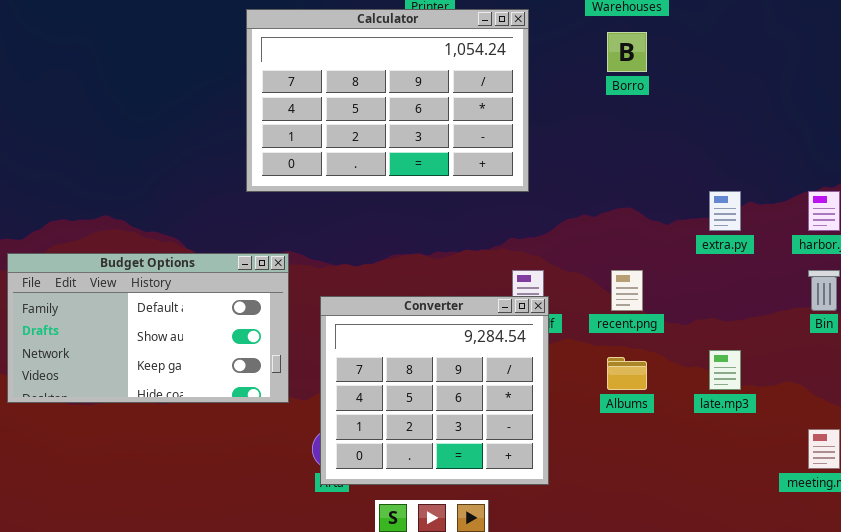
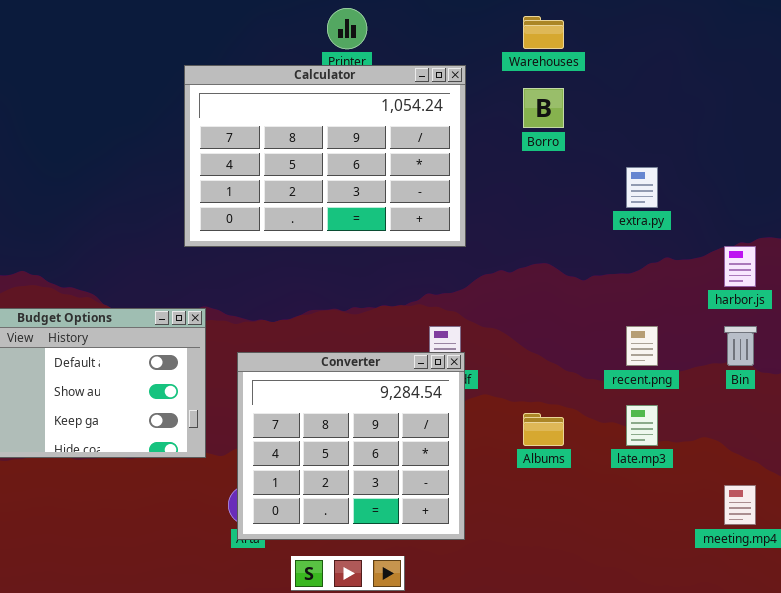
Calculator: [246,9,529,192] -> [184,65,466,247], moved
extra.py: [709,191,741,231] -> [626,167,658,208], moved
recent.png: [611,270,643,311] -> [626,326,658,366], moved

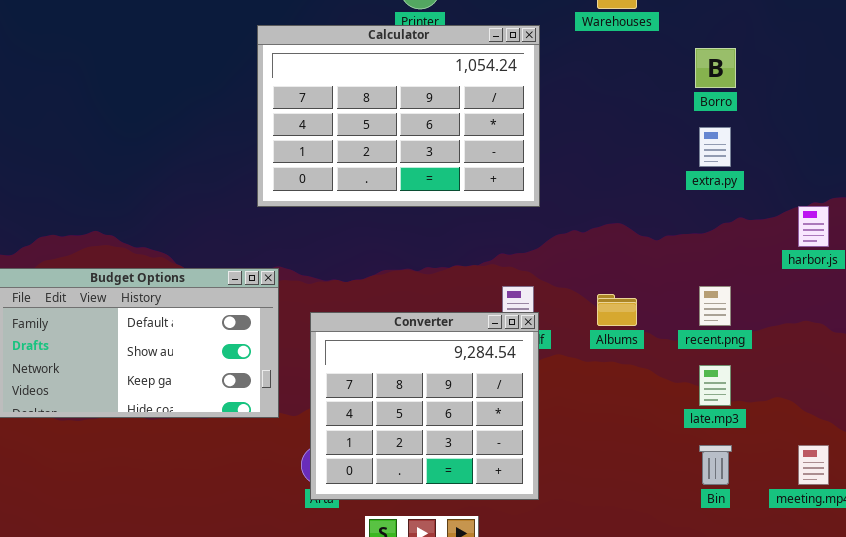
Borro: [523,88,564,128] -> [695,48,736,88], moved
Bin: [724,326,757,366] -> [699,445,732,485], moved
Albums: [523,413,564,446] -> [597,294,637,326], moved

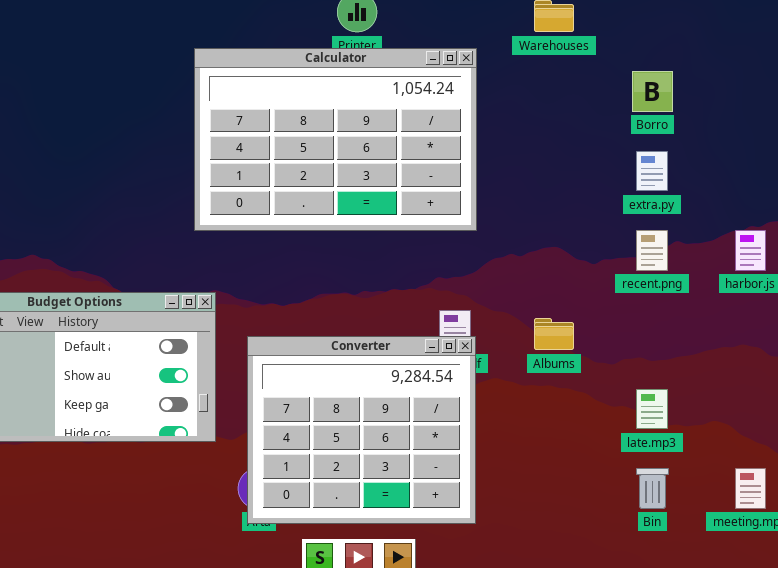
recent.png: [699,286,731,326] -> [636,230,668,271], moved

